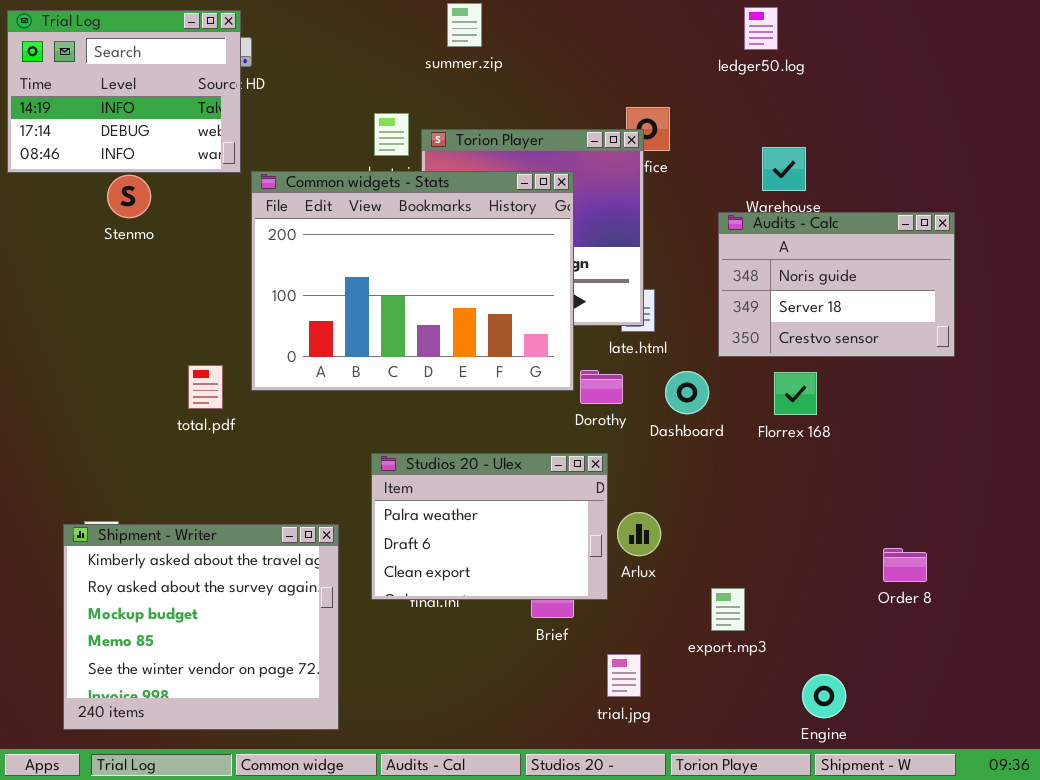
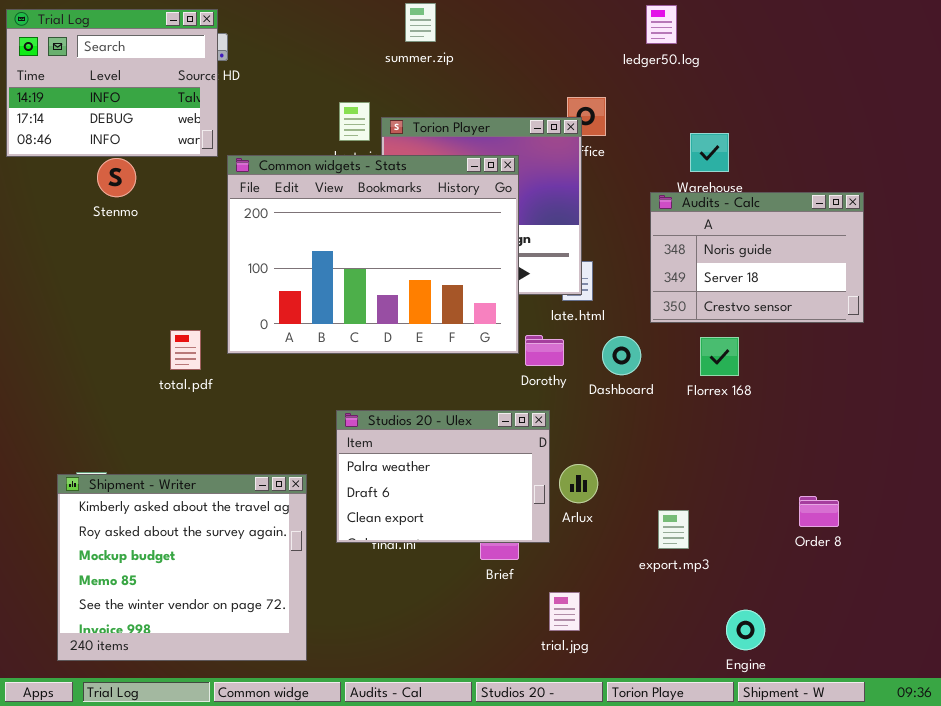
ledger50.log: [744,7,778,50] -> [646,5,677,44], moved
export.mp3: [711,588,745,631] -> [658,510,689,549], moved

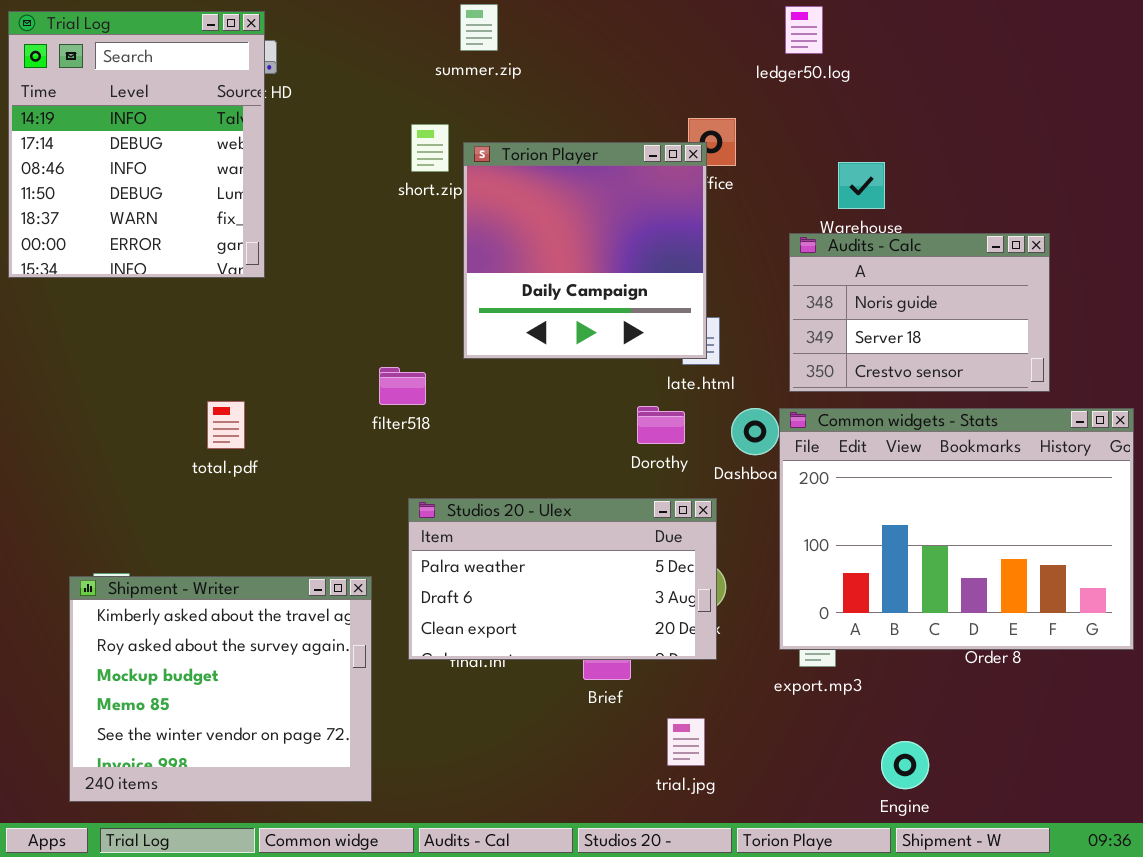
summer.zip: [405,3,436,42] -> [460,4,498,51], moved
Trial Log: [6,9,218,157] -> [8,11,265,278], resized
Common widgets - Stats: [227,155,519,354] -> [779,408,1134,650], moved
Studios 20 - Ulex: [336,410,550,543] -> [408,498,717,660], resized

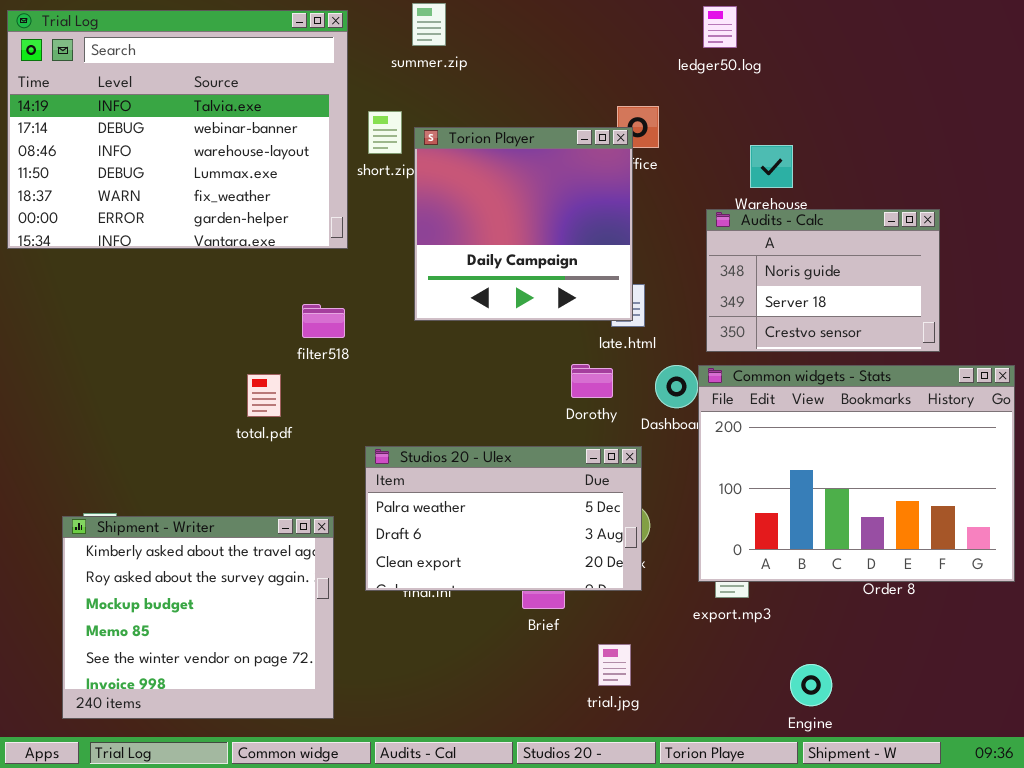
Trial Log: [8,11,265,278] -> [7,10,348,249], resized
filter518: [379,367,426,405] -> [302,304,345,338], moved
total.pdf: [207,401,245,449] -> [247,374,281,417], moved

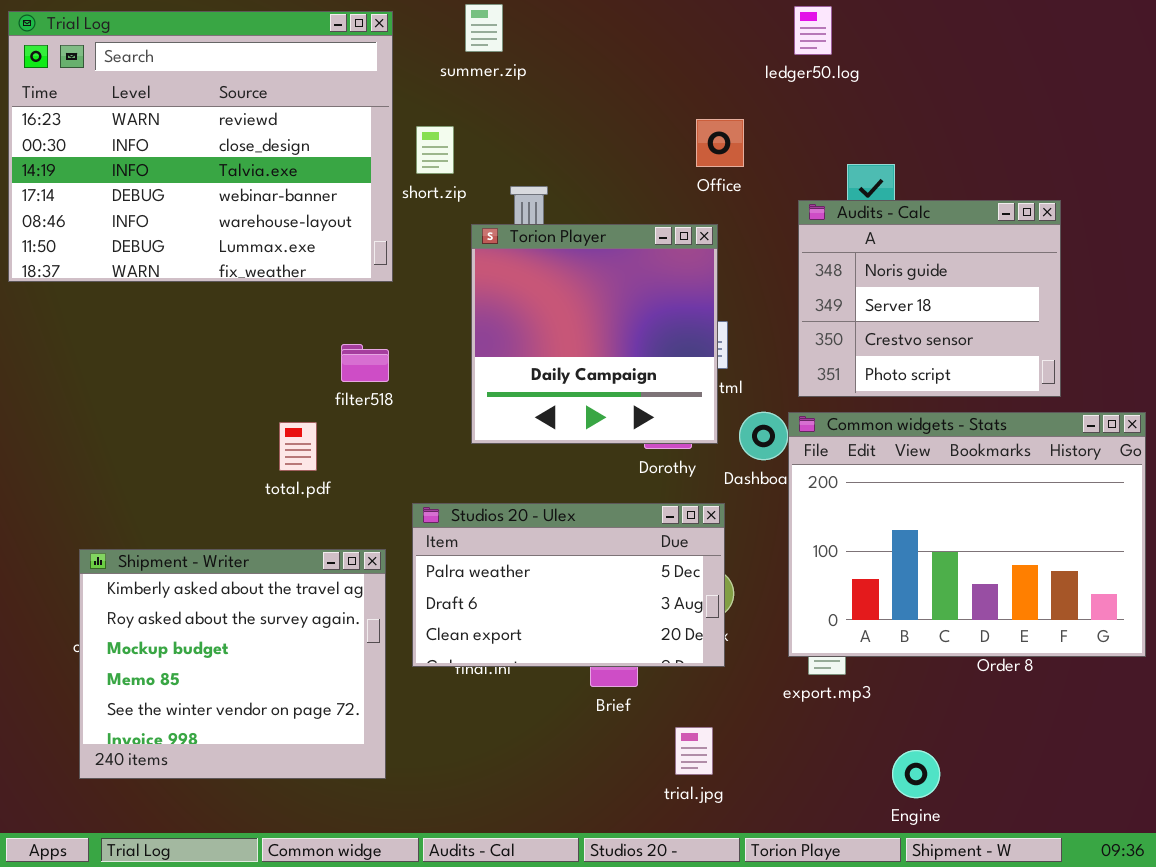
Trial Log: [7,10,348,249] -> [8,11,393,282], scrolled up 2 rows
Torion Player: [414,127,633,321] -> [471,224,718,444], moved
Audits - Calc: [706,209,940,352] -> [798,200,1061,397], resized
Shipment - Writer: [62,516,334,719] -> [79,549,386,779], moved

